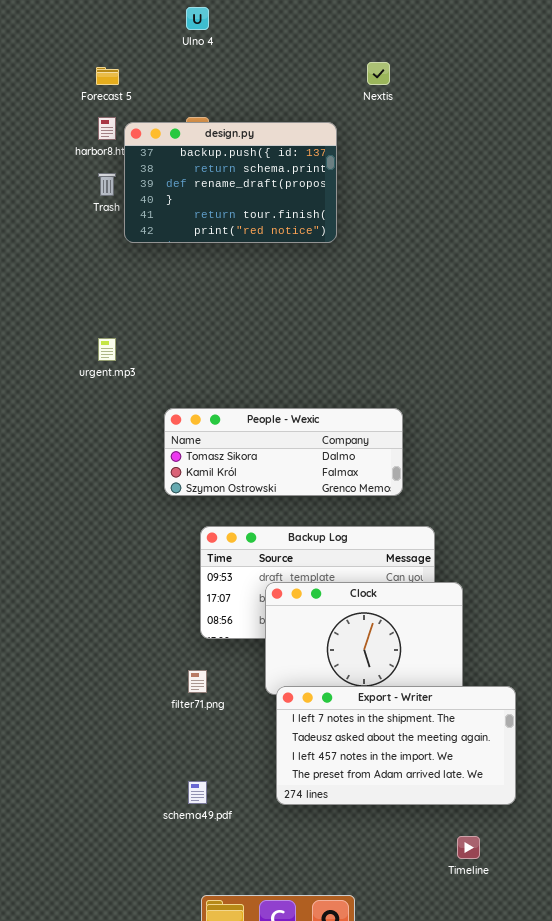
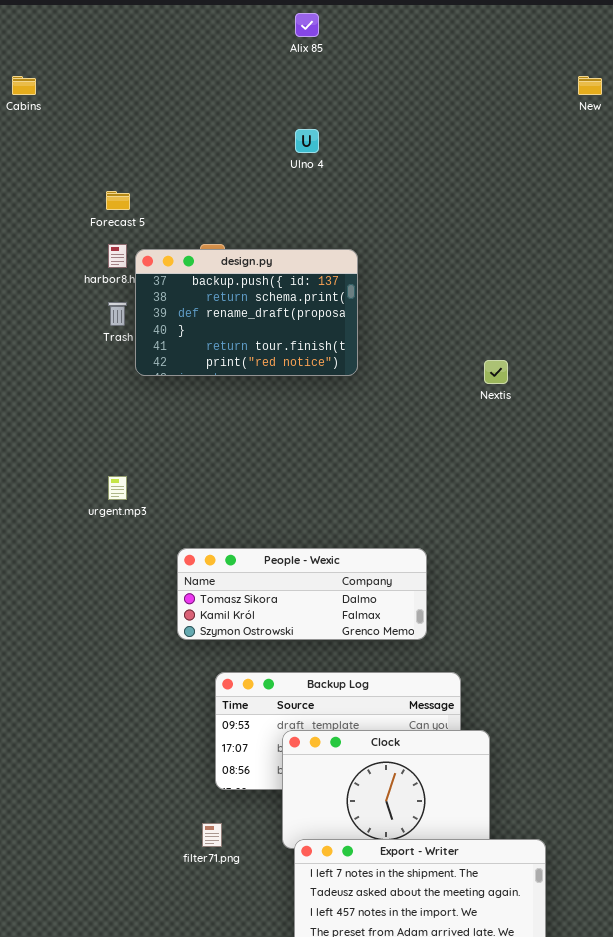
Ulno 4: [186,7,209,30] -> [295,129,319,153], moved
Nextis: [367,62,390,85] -> [484,360,508,384], moved

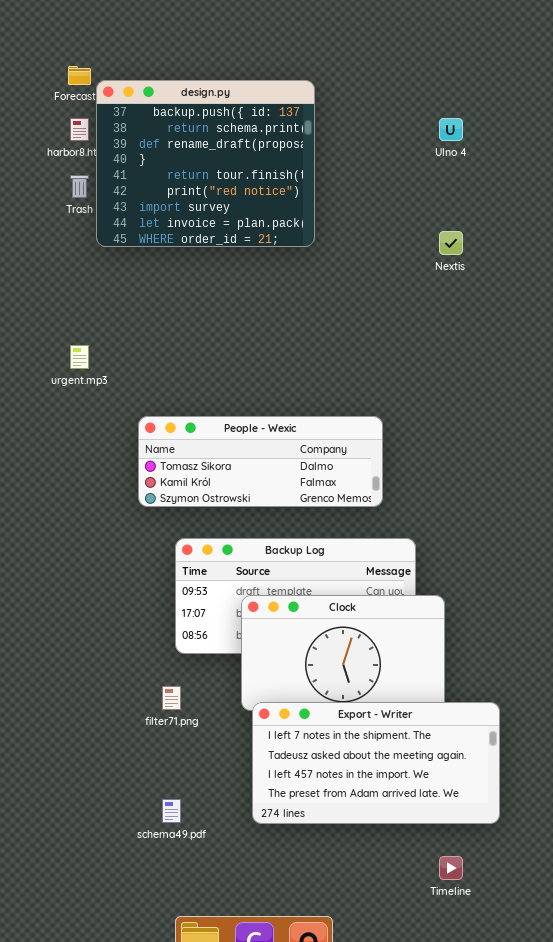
Ulno 4: [295,129,319,153] -> [439,118,463,141], moved
design.py: [135,249,358,376] -> [96,80,315,247], resized

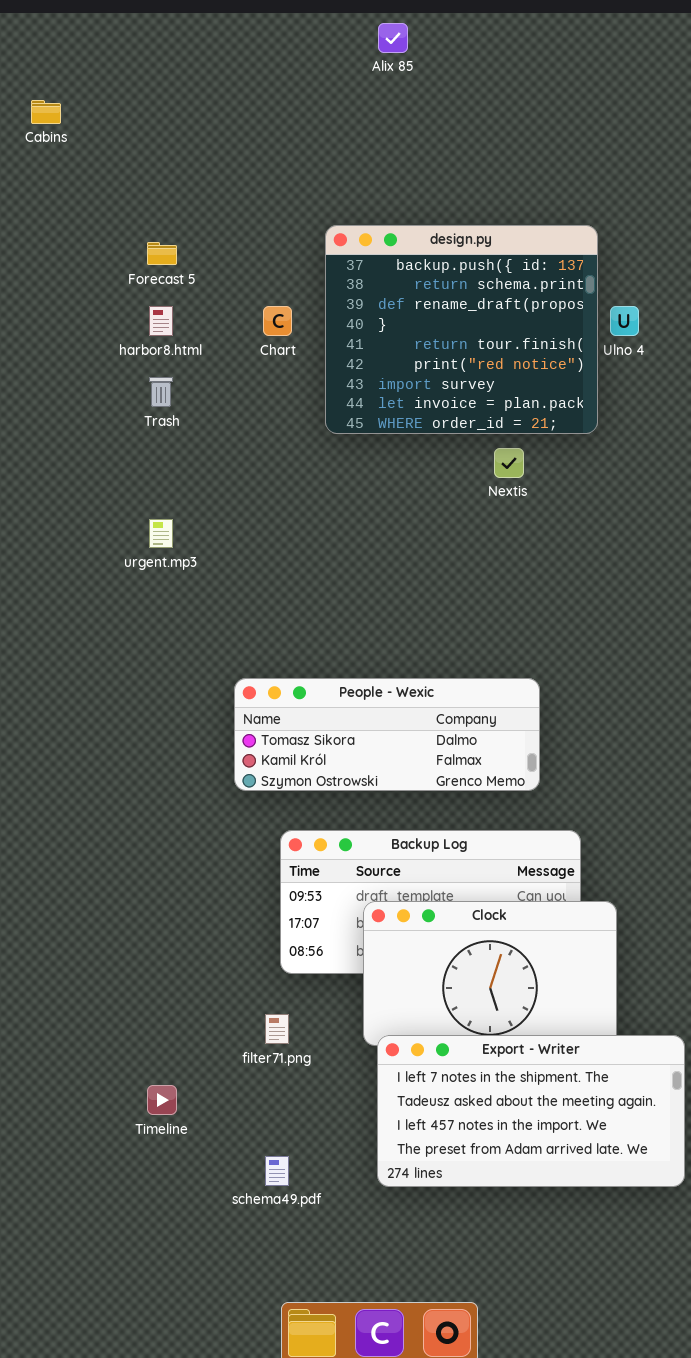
design.py: [96,80,315,247] -> [325,225,598,434], moved
Nextis: [439,231,463,255] -> [494,448,524,478], moved
urgent.mp3: [70,345,89,369] -> [149,519,173,548], moved
Timeline: [439,856,463,880] -> [147,1085,177,1115], moved

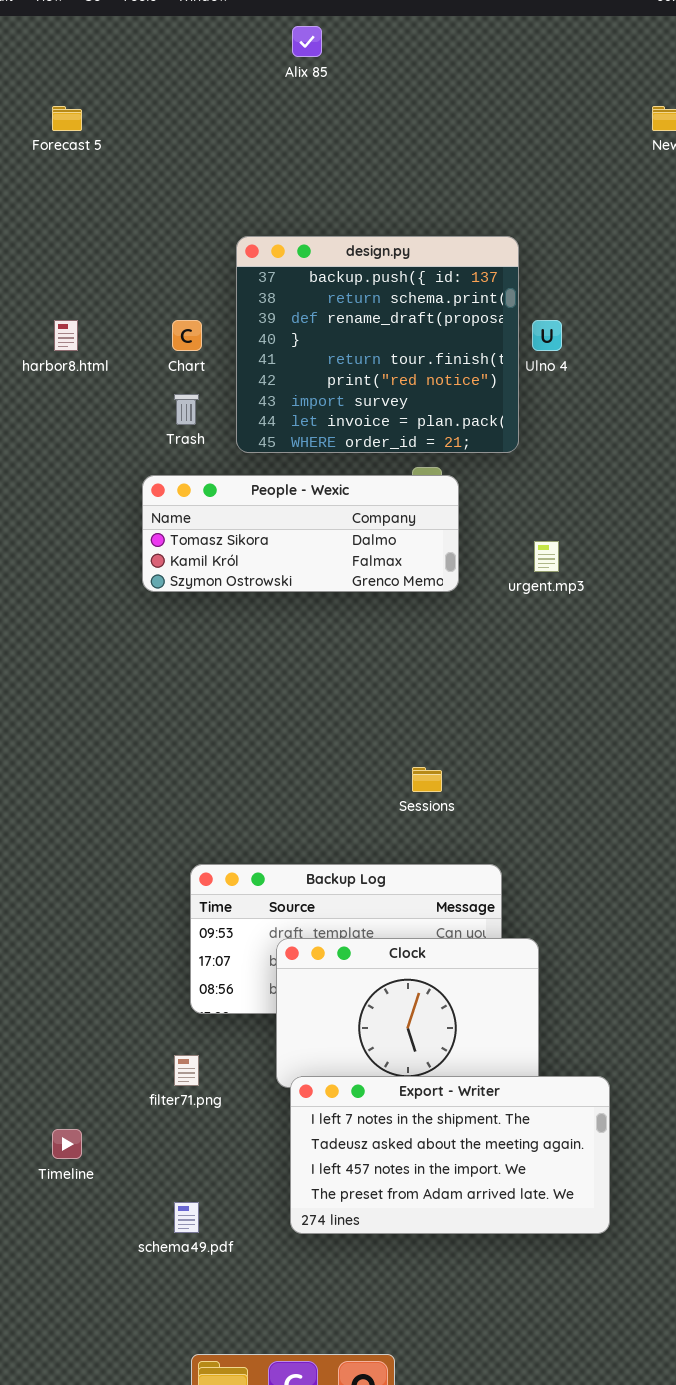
Forecast 5: [147,242,177,265] -> [52,106,82,131], moved
Trash: [149,377,173,407] -> [174,394,199,425], moved
urgent.mp3: [149,519,173,548] -> [534,541,559,572], moved
People - Wexic: [234,678,540,791] -> [142,475,459,592], moved

